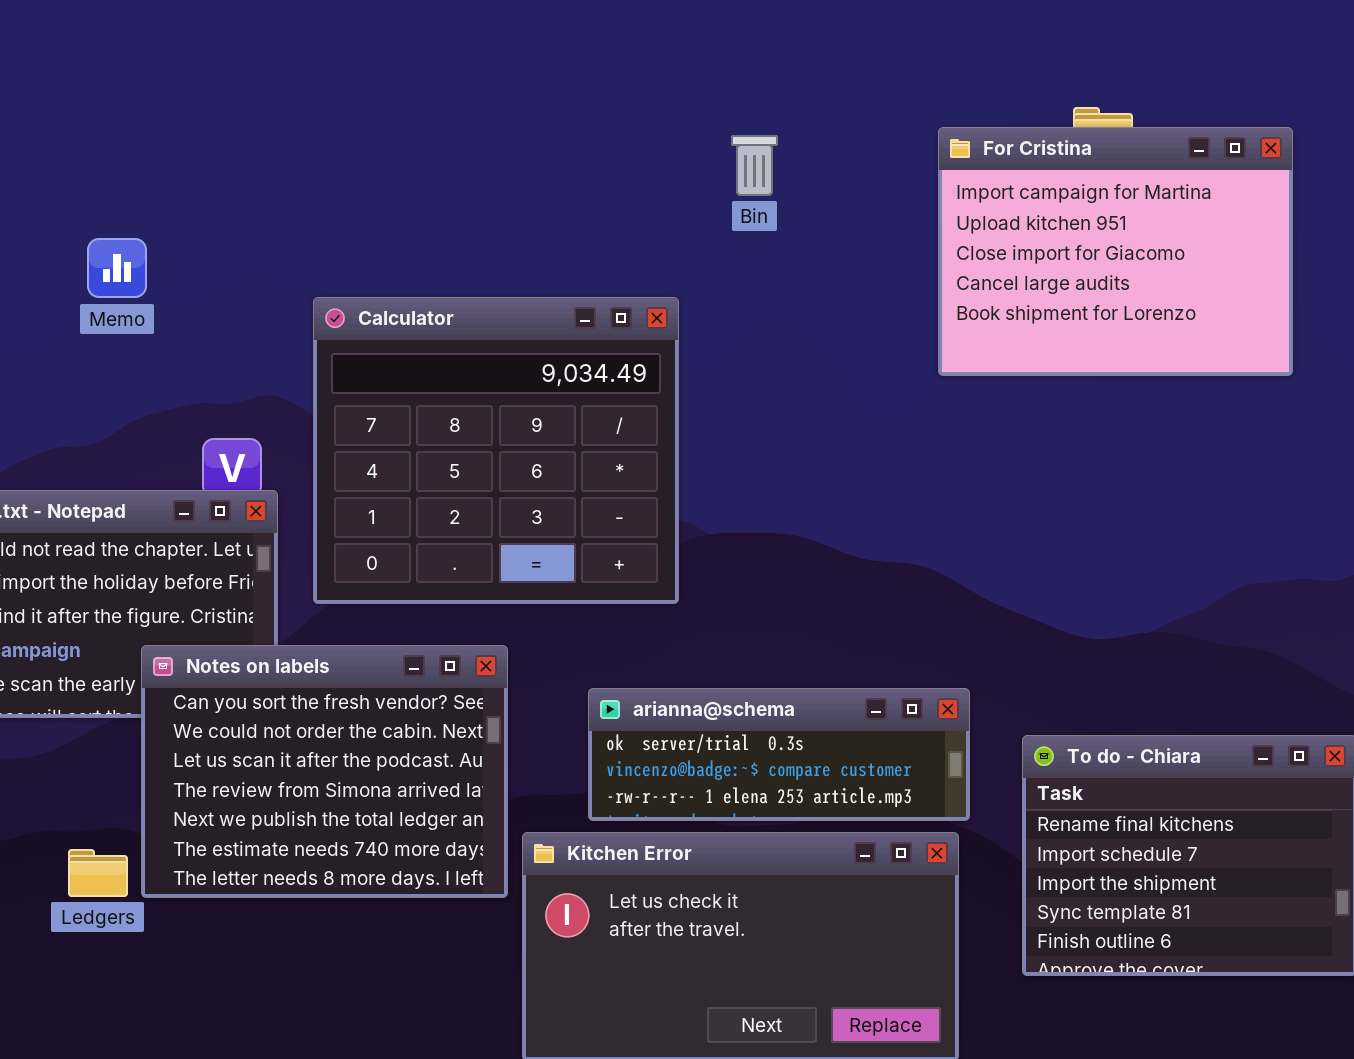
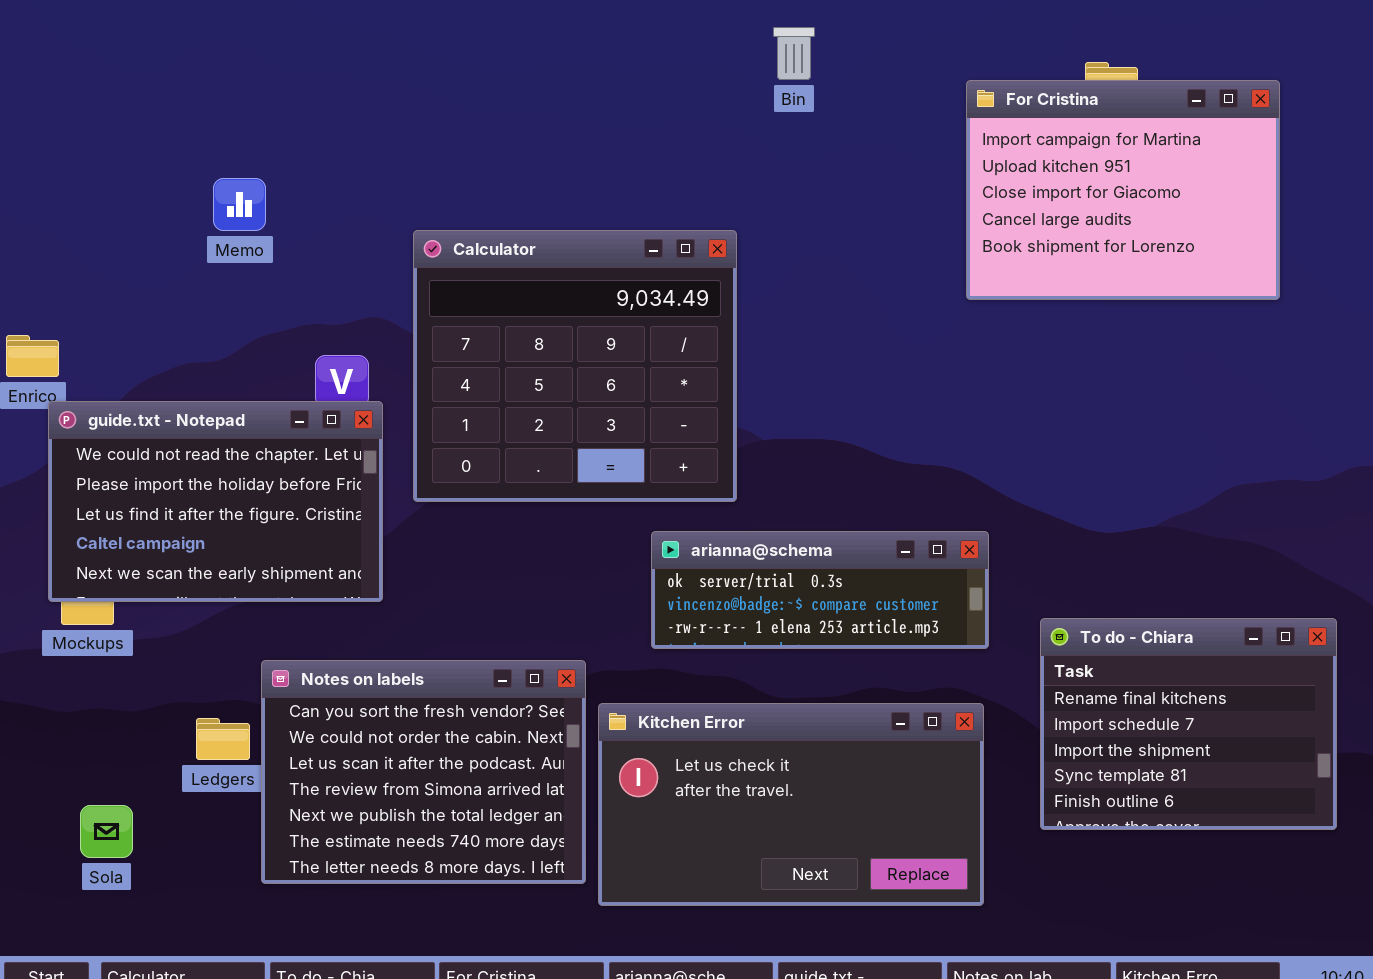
Bin: [731,135,778,196] -> [773,27,815,80], moved
Notes on labels: [141,645,508,898] -> [261,660,586,884], moved
arianna@schema: [588,688,970,821] -> [651,531,989,649], moved

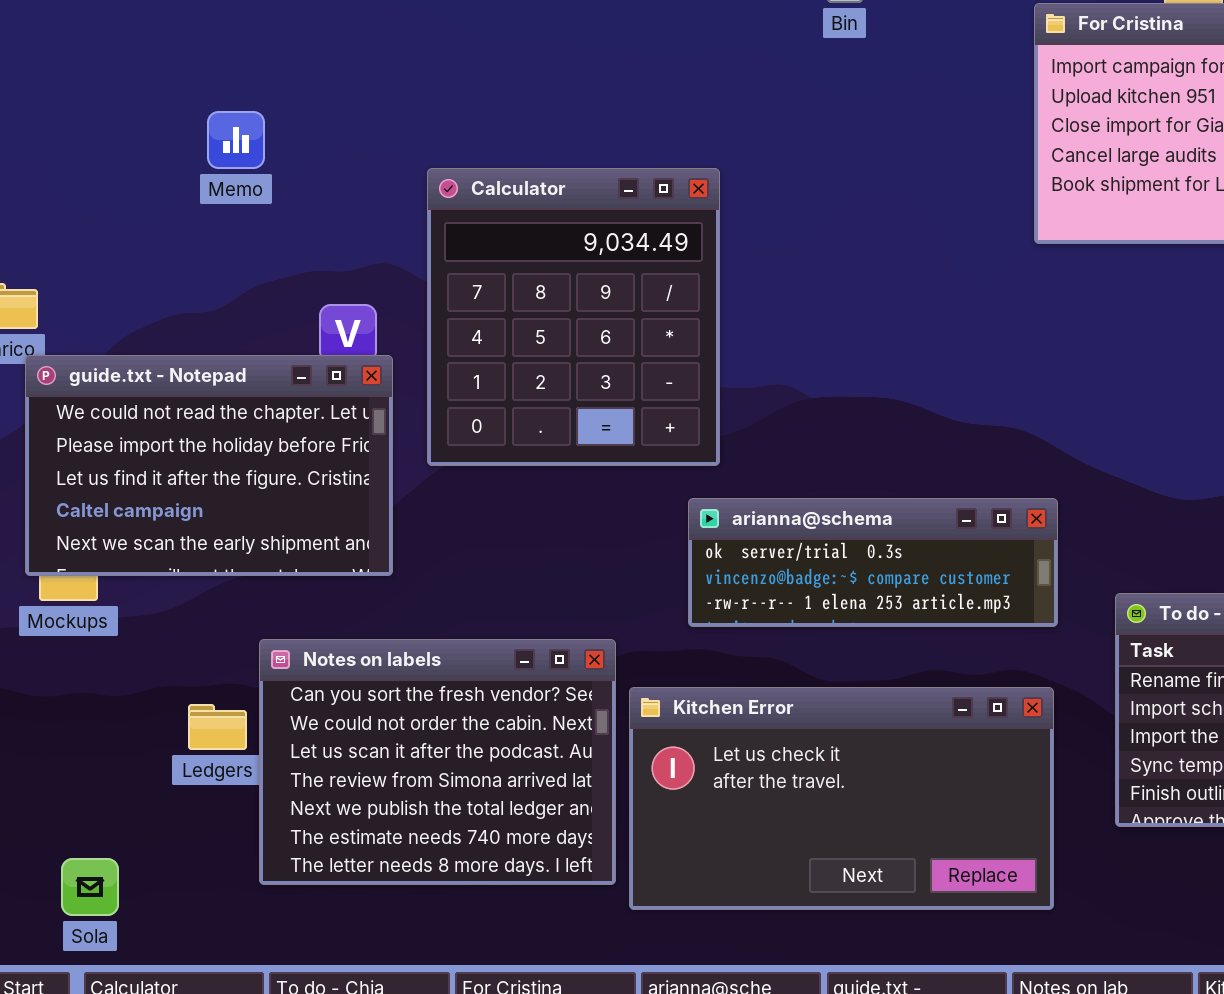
Calculator: [413,230,737,502] -> [427,168,720,466], resized
Sola: [80,805,133,858] -> [61,858,119,916], moved

